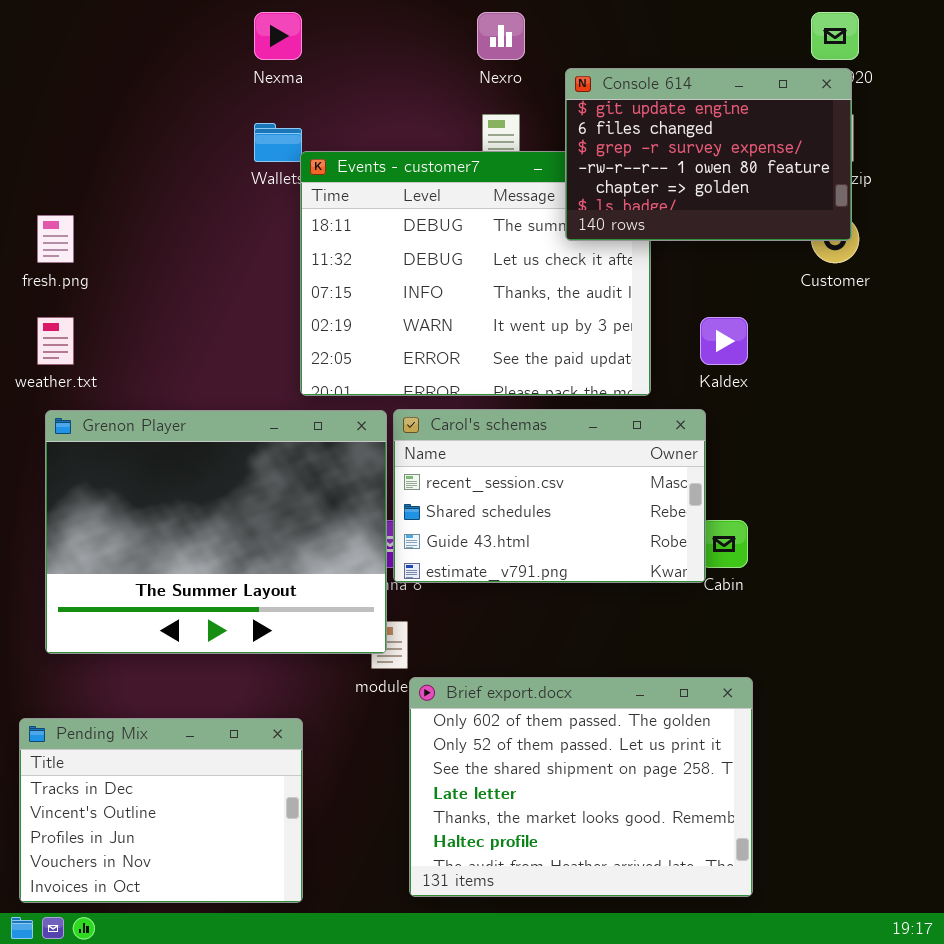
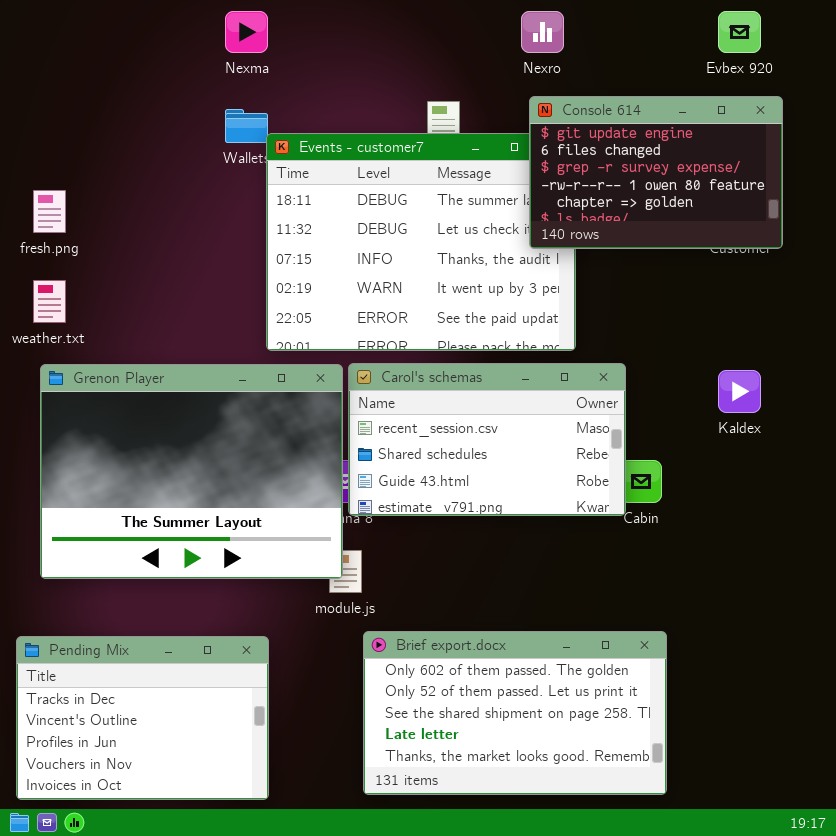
Nexro: [477,12,525,60] -> [521,11,564,53], moved
Console 614: [565,68,852,241] -> [529,96,783,249], moved
Kaldex: [700,317,748,365] -> [718,370,761,413], moved
Brief export.docx: [409,677,753,897] -> [363,631,667,795], resized

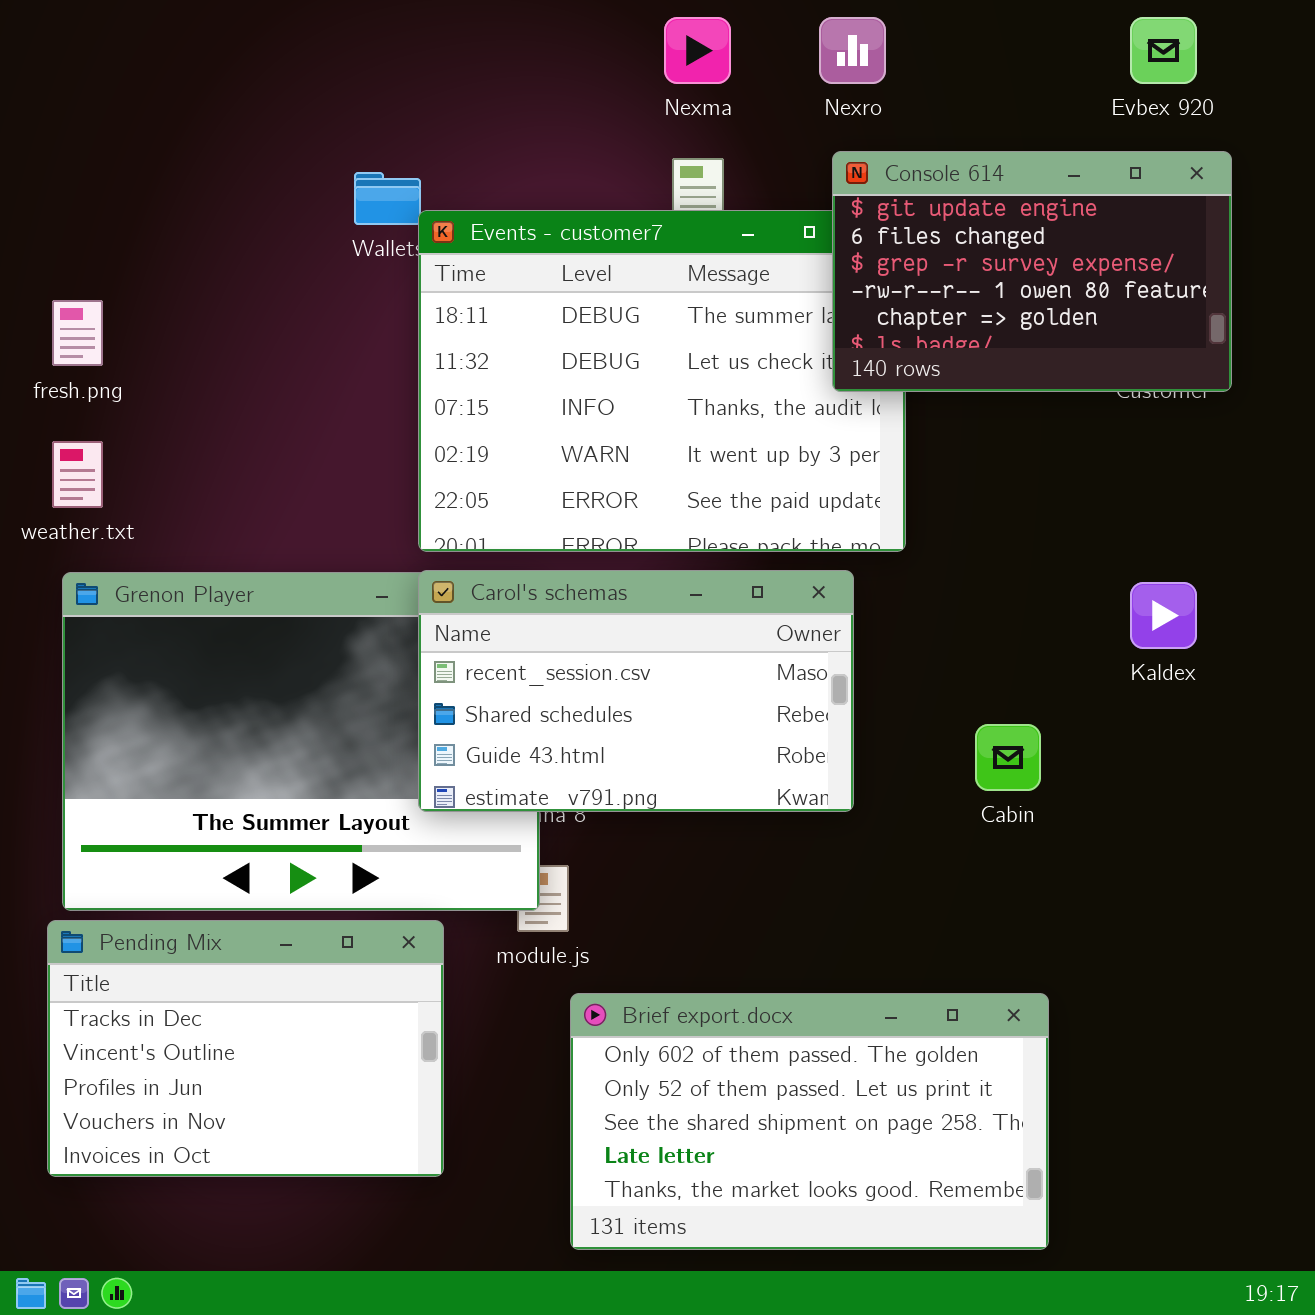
Nexma: [225,11,268,53] -> [664,17,731,84], moved
Carol's schemas: [348,363,626,516] -> [418,570,854,812], moved
Pending Mix: [16,636,269,800] -> [47,920,444,1177], moved

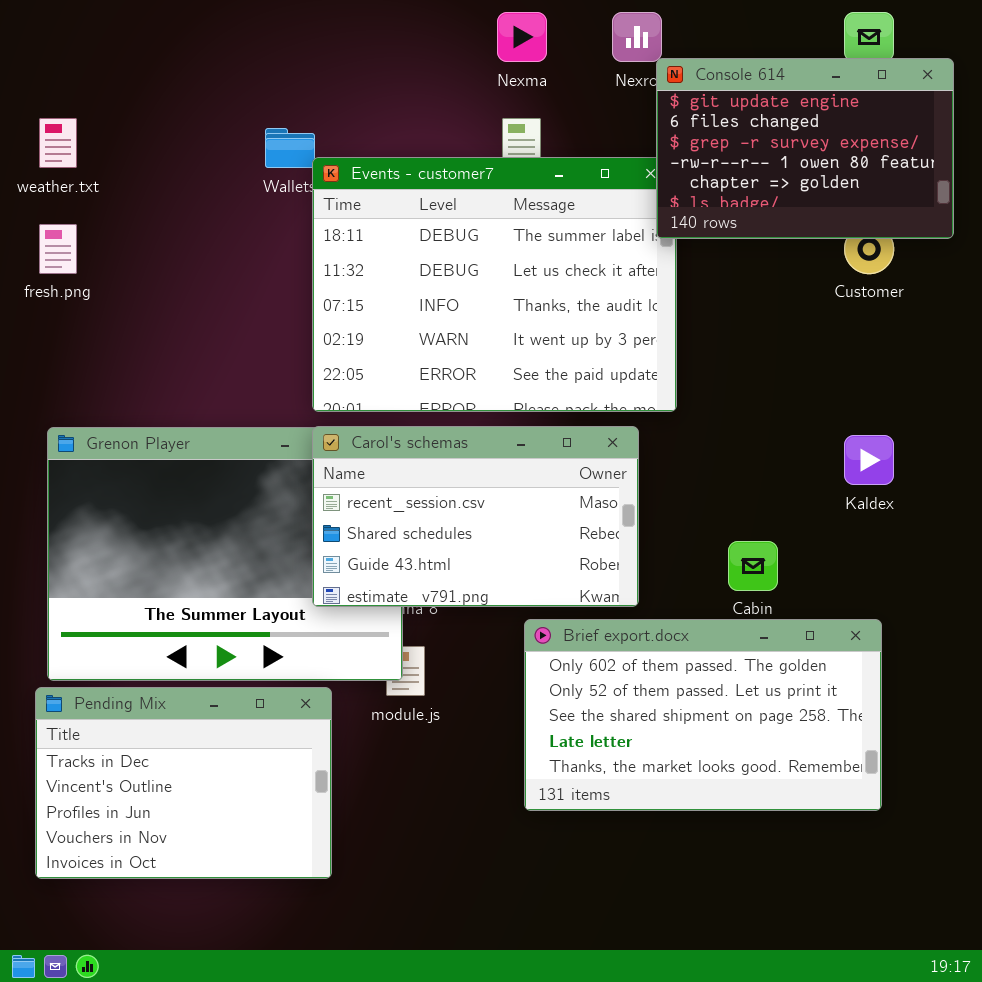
Console 614: [832,151,1232,392] -> [656,58,954,239], moved
weather.txt: [52,441,103,508] -> [39,118,77,168], moved
Brief export.docx: [570,993,1049,1250] -> [524,619,882,811], moved

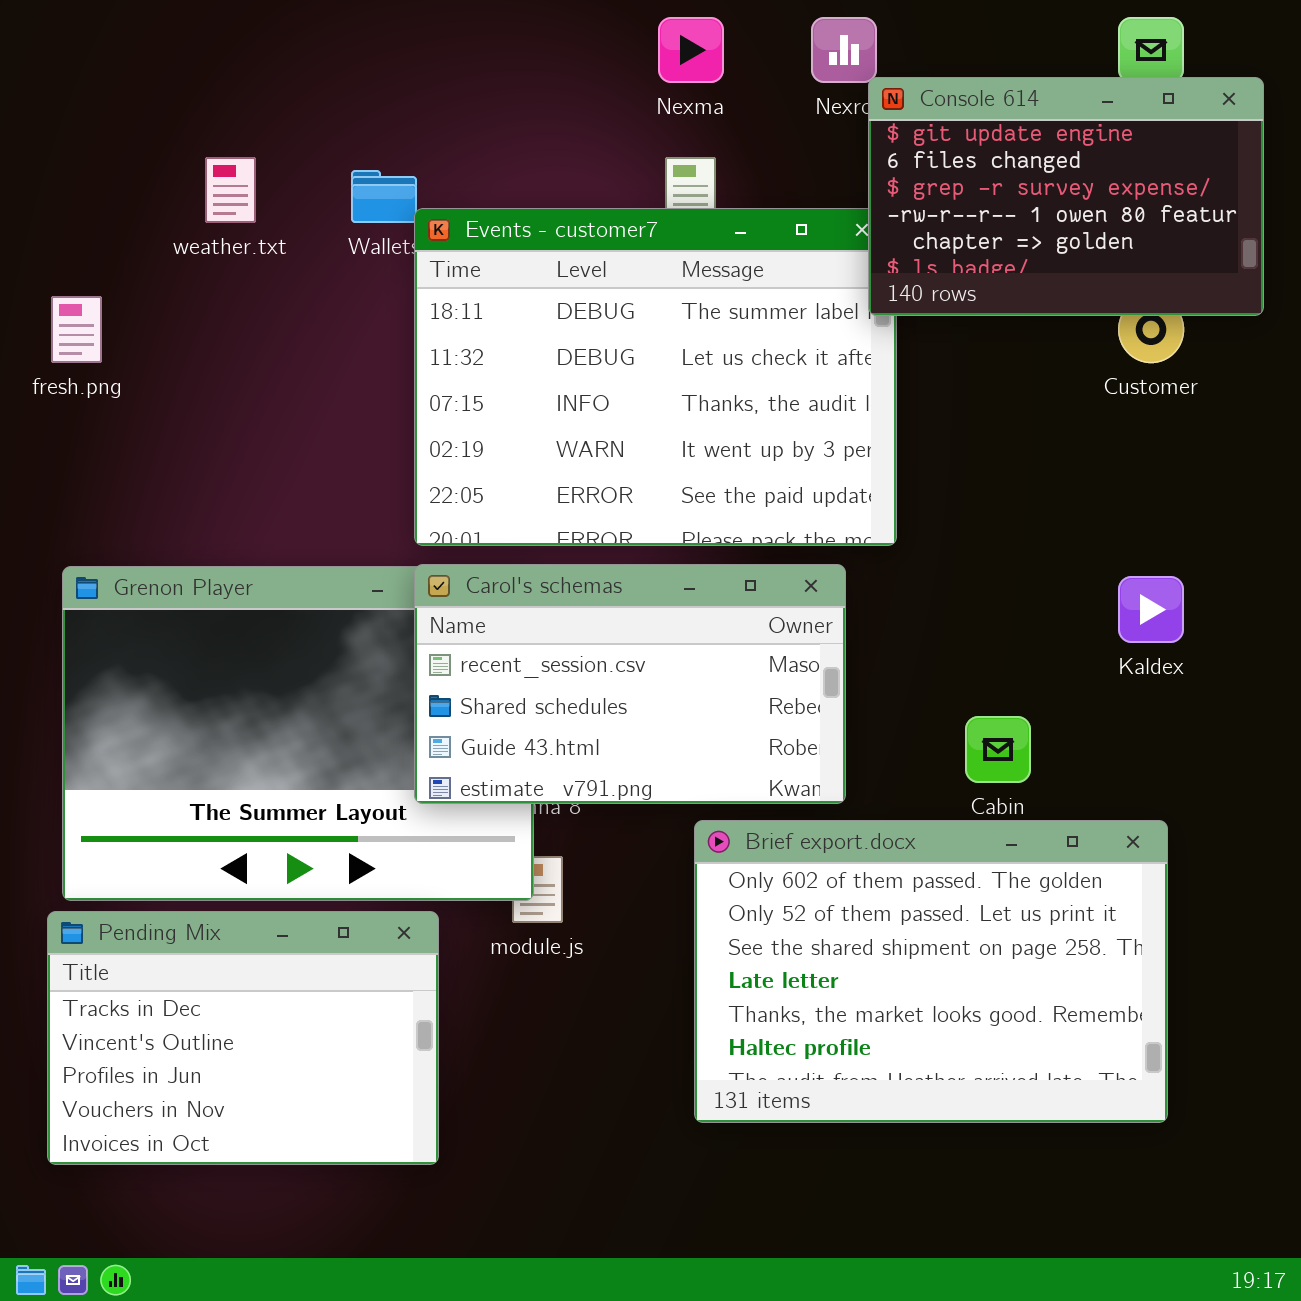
weather.txt: [39,118,77,168] -> [205,157,256,223], moved
Brief export.docx: [524,619,882,811] -> [694,820,1168,1123], resized

